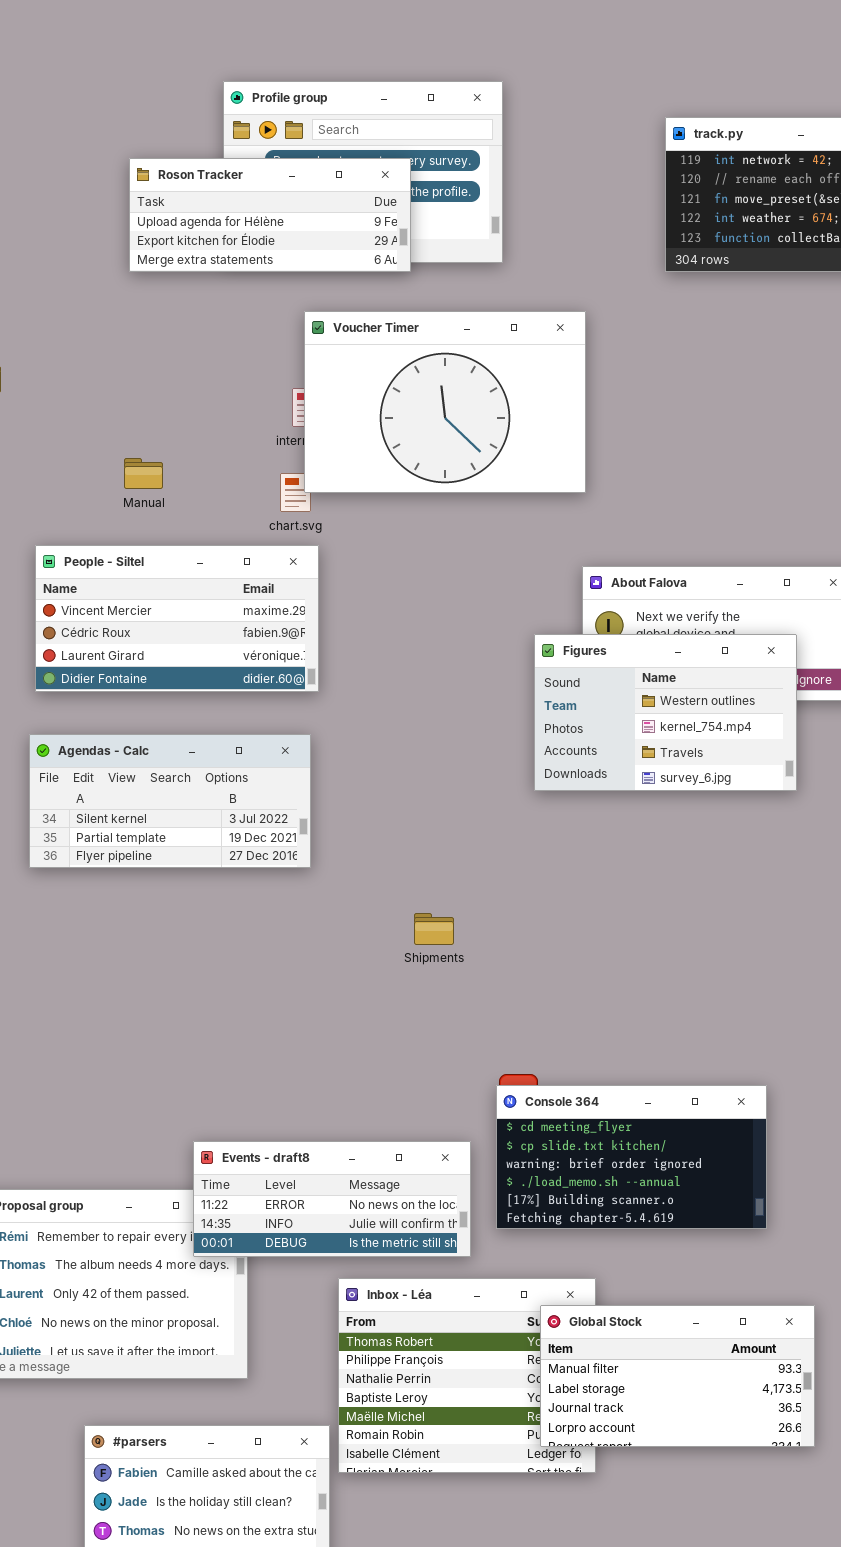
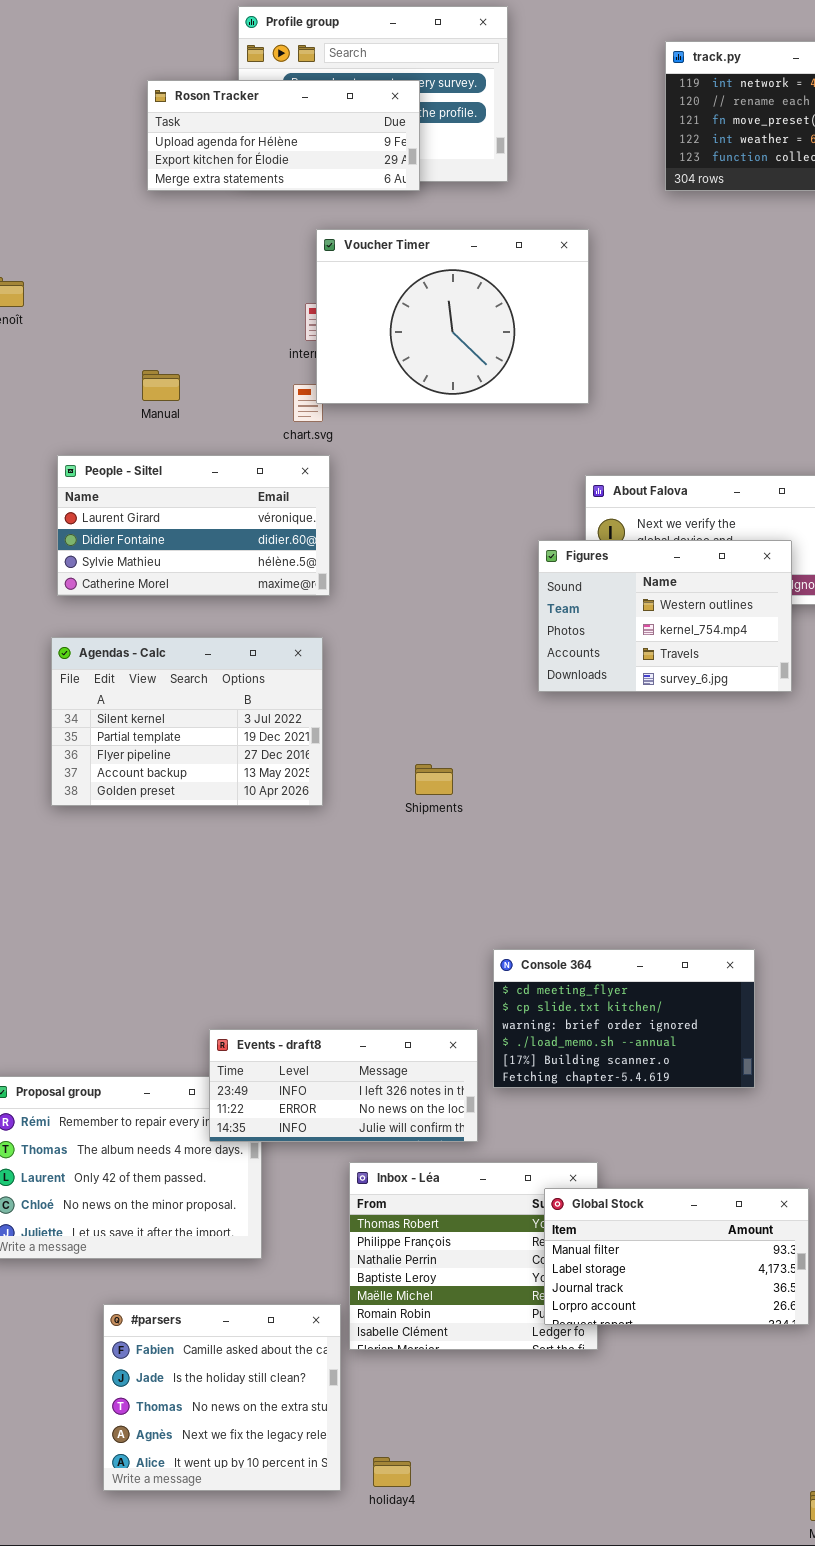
People - Siltel: [35,545,319,692] -> [57,455,330,596], scrolled down 2 rows
Agendas - Calc: [29,734,311,868] -> [51,637,323,806], resized
Shipments: [414,913,454,945] -> [415,764,453,795], moved
Console 364: [496,1085,767,1229] -> [493,949,755,1088], moved
Events - draft8: [193,1141,471,1257] -> [209,1029,478,1142], scrolled up 1 row

